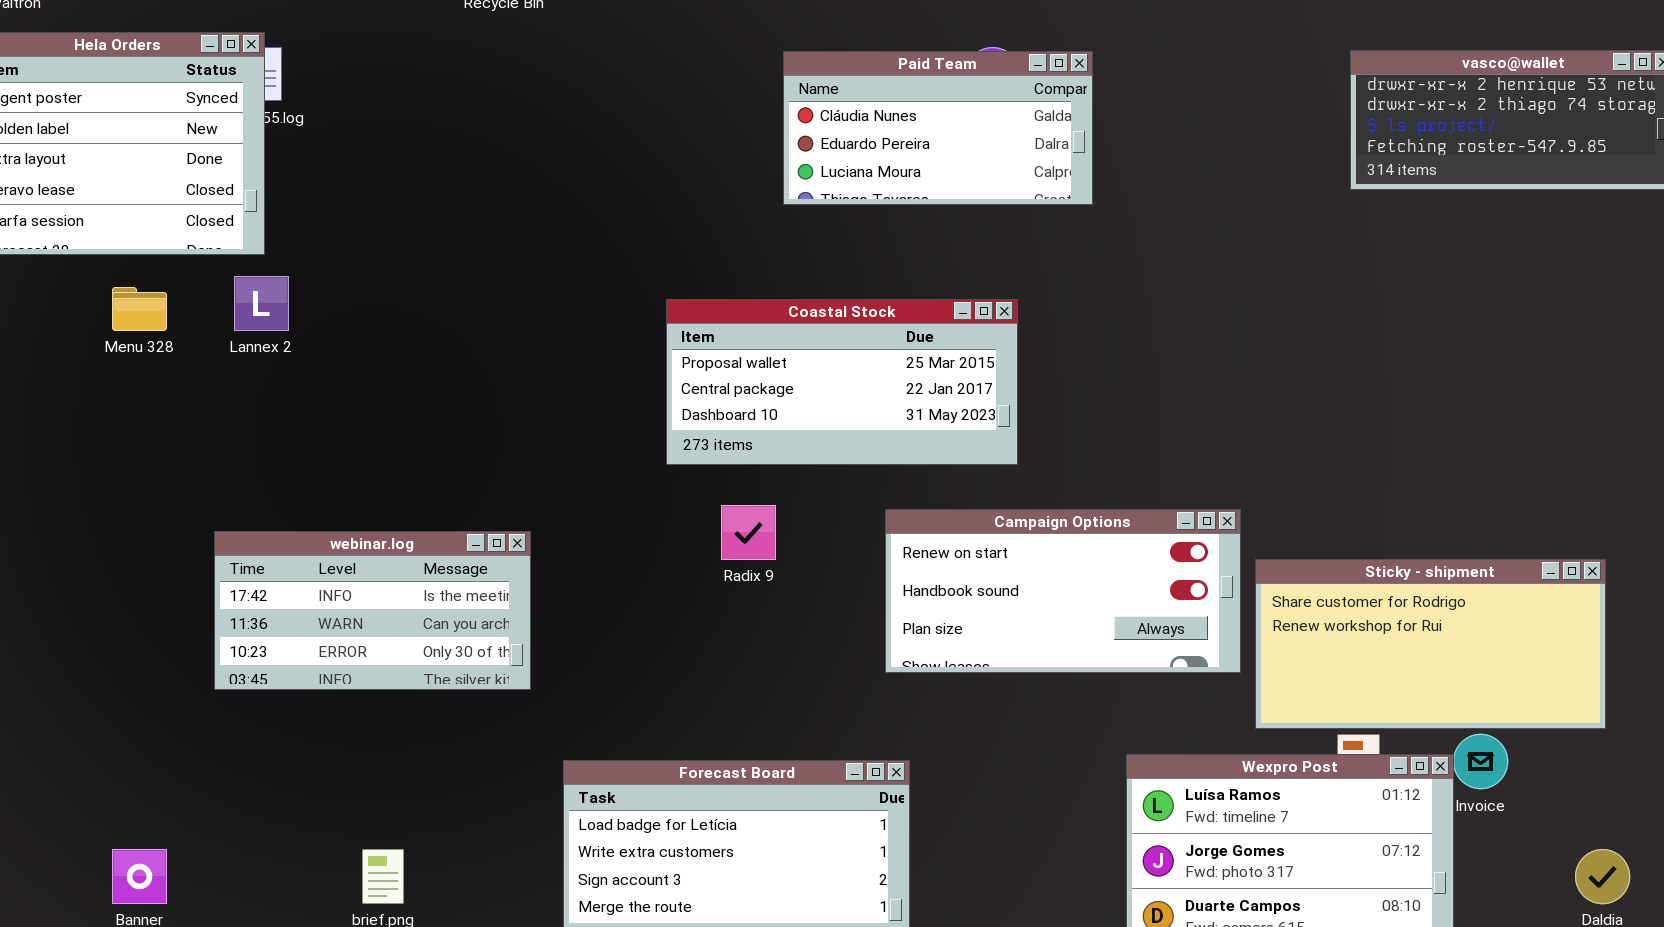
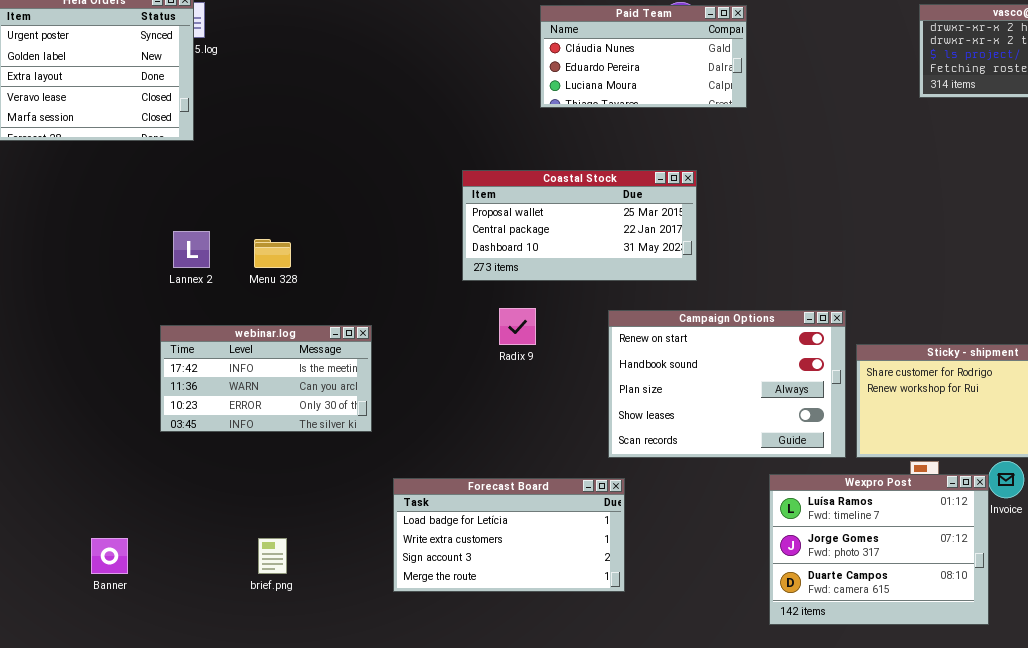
Lannex 2: [234,276,289,331] -> [173,231,210,268], moved
Menu 328: [112,287,167,331] -> [254,239,291,268], moved
Campaign Options: [885,509,1241,673] -> [608,310,846,458], resized

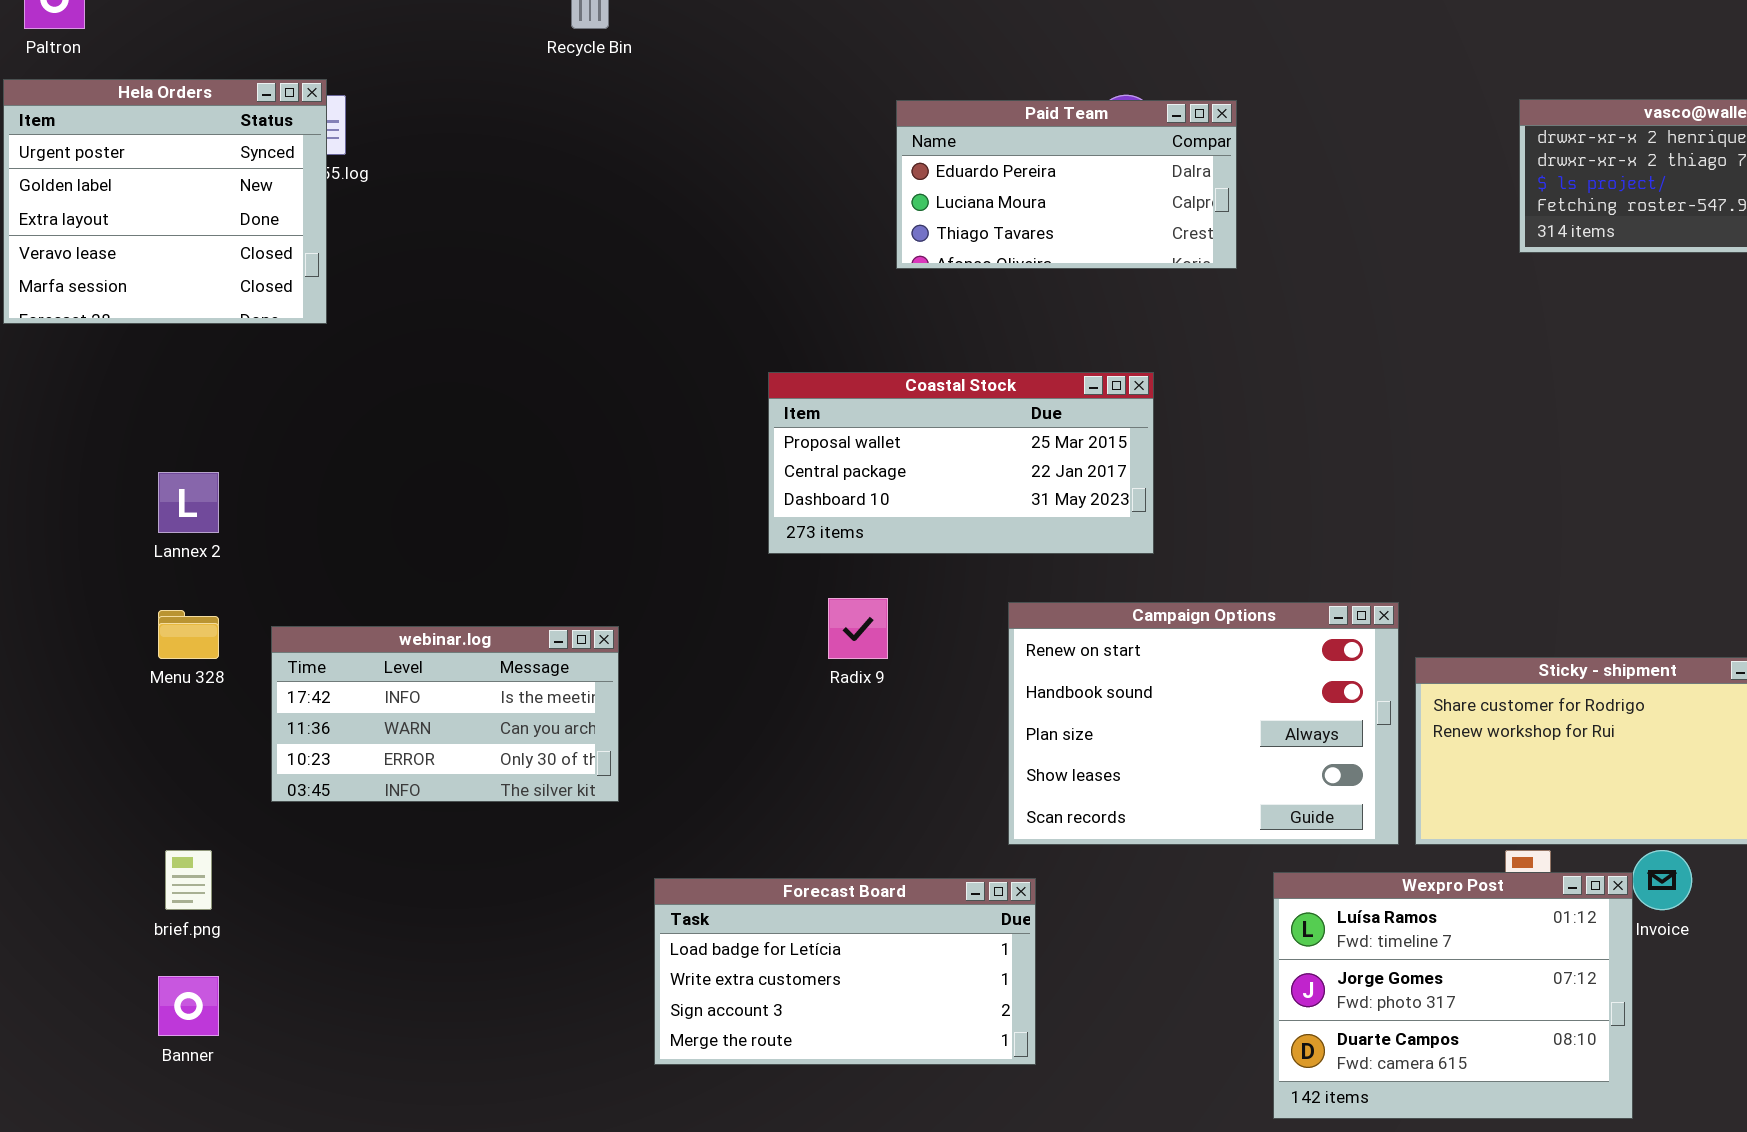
Paid Team: [540,5,747,108] -> [896,100,1237,269], scrolled down 1 row
Lannex 2: [173,231,210,268] -> [158,472,219,533], moved
Menu 328: [254,239,291,268] -> [158,610,219,659], moved
brief.png: [258,538,287,574] -> [165,850,212,910], moved

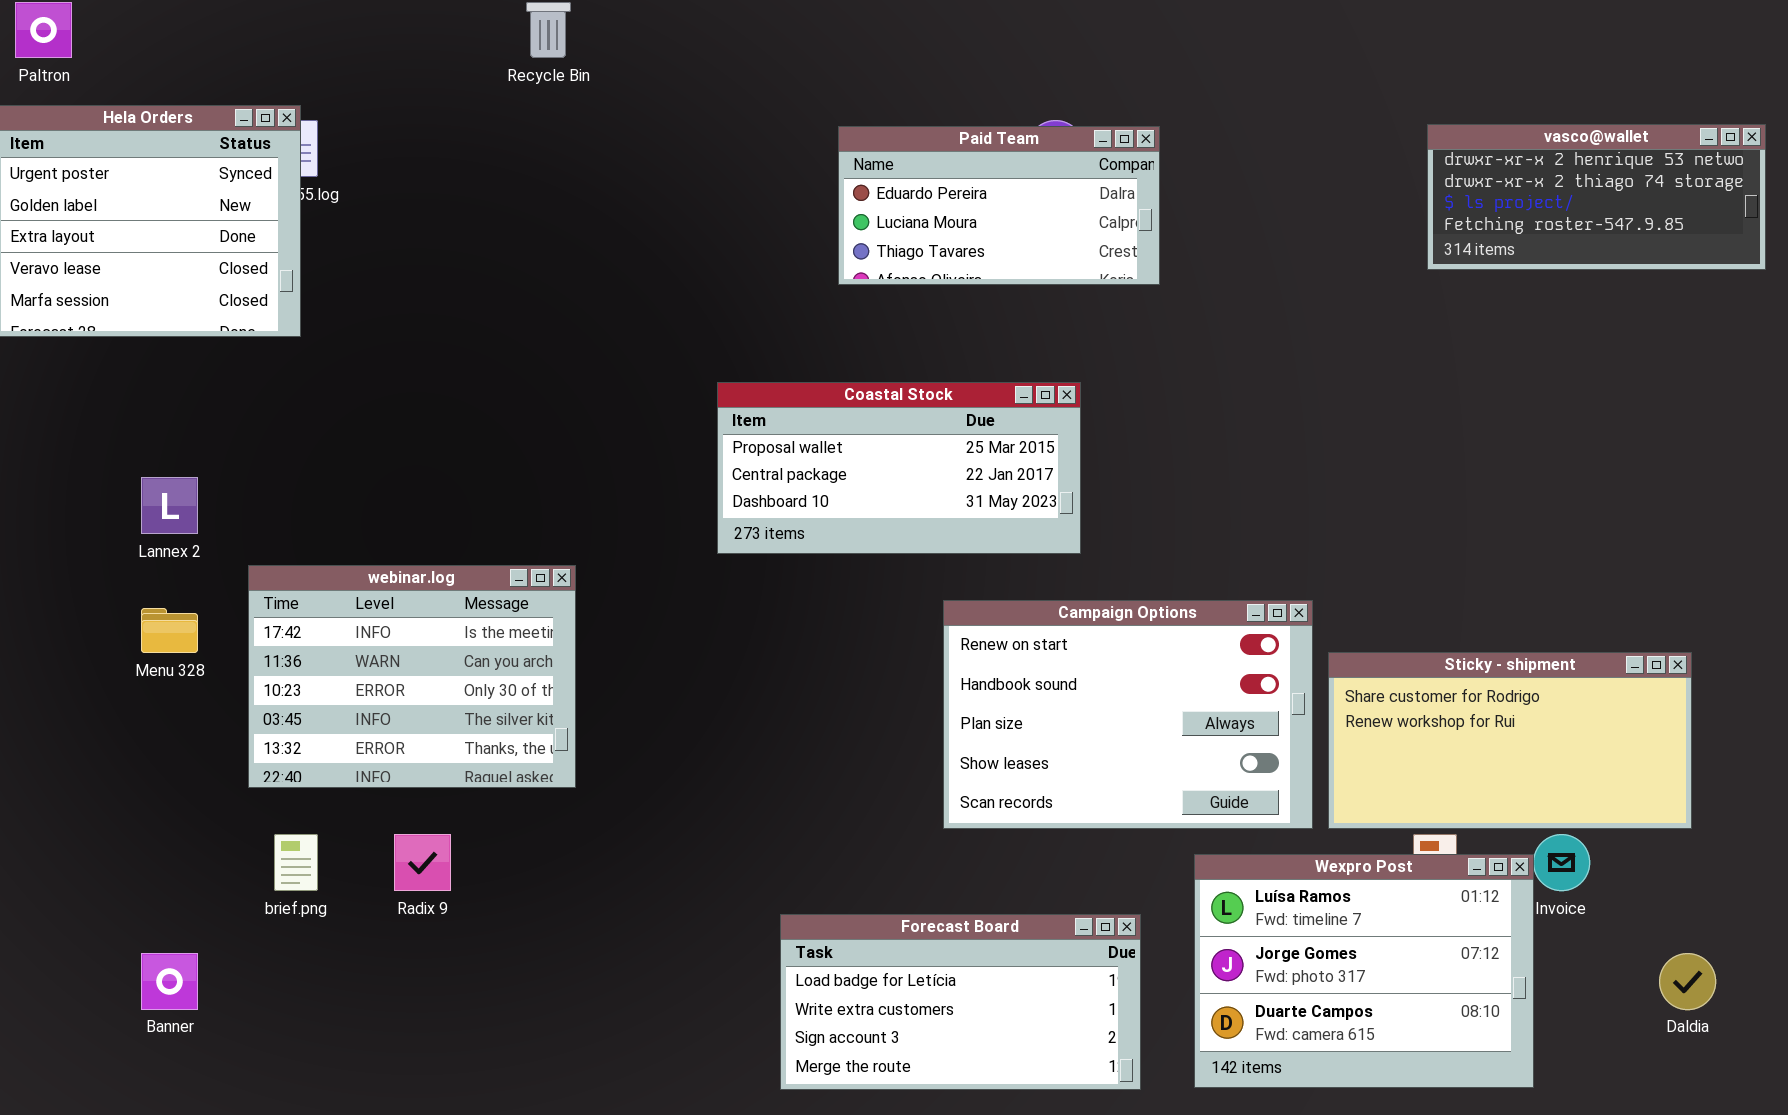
Radix 9: [828,598,888,659] -> [394,834,451,891], moved
webinar.log: [271,626,619,802] -> [248,565,576,788], resized
brief.png: [165,850,212,910] -> [274,834,318,891], moved
Forecast Board: [654,878,1036,1065] -> [780,914,1141,1090], moved

